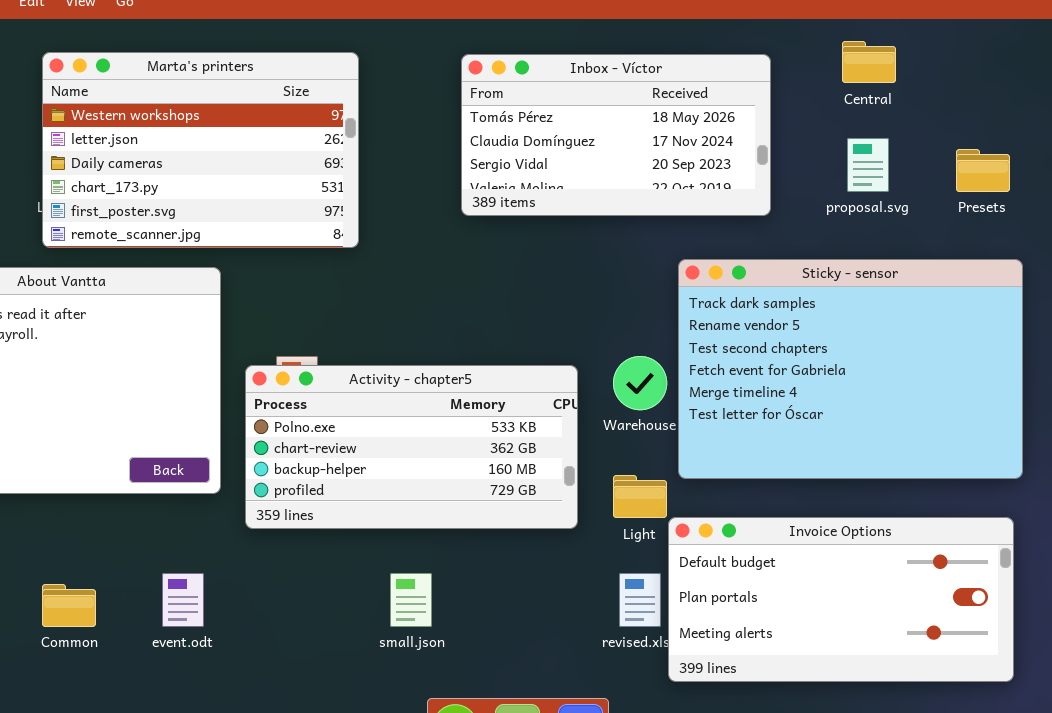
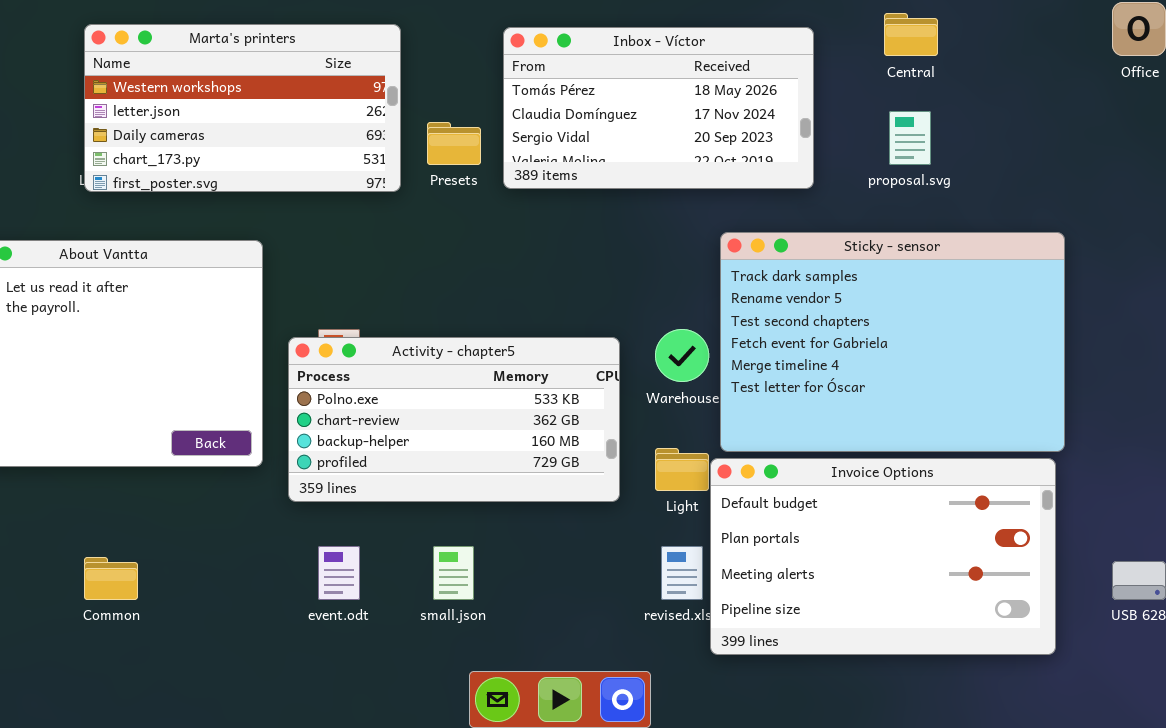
Marta's printers: [42,52,359,248] -> [84,24,401,192], resized
Presets: [956,149,1010,192] -> [427,122,481,165], moved
Invoice Options: [668,517,1014,682] -> [710,458,1056,655], resized
event.odt: [162,573,204,627] -> [318,546,360,600], moved

